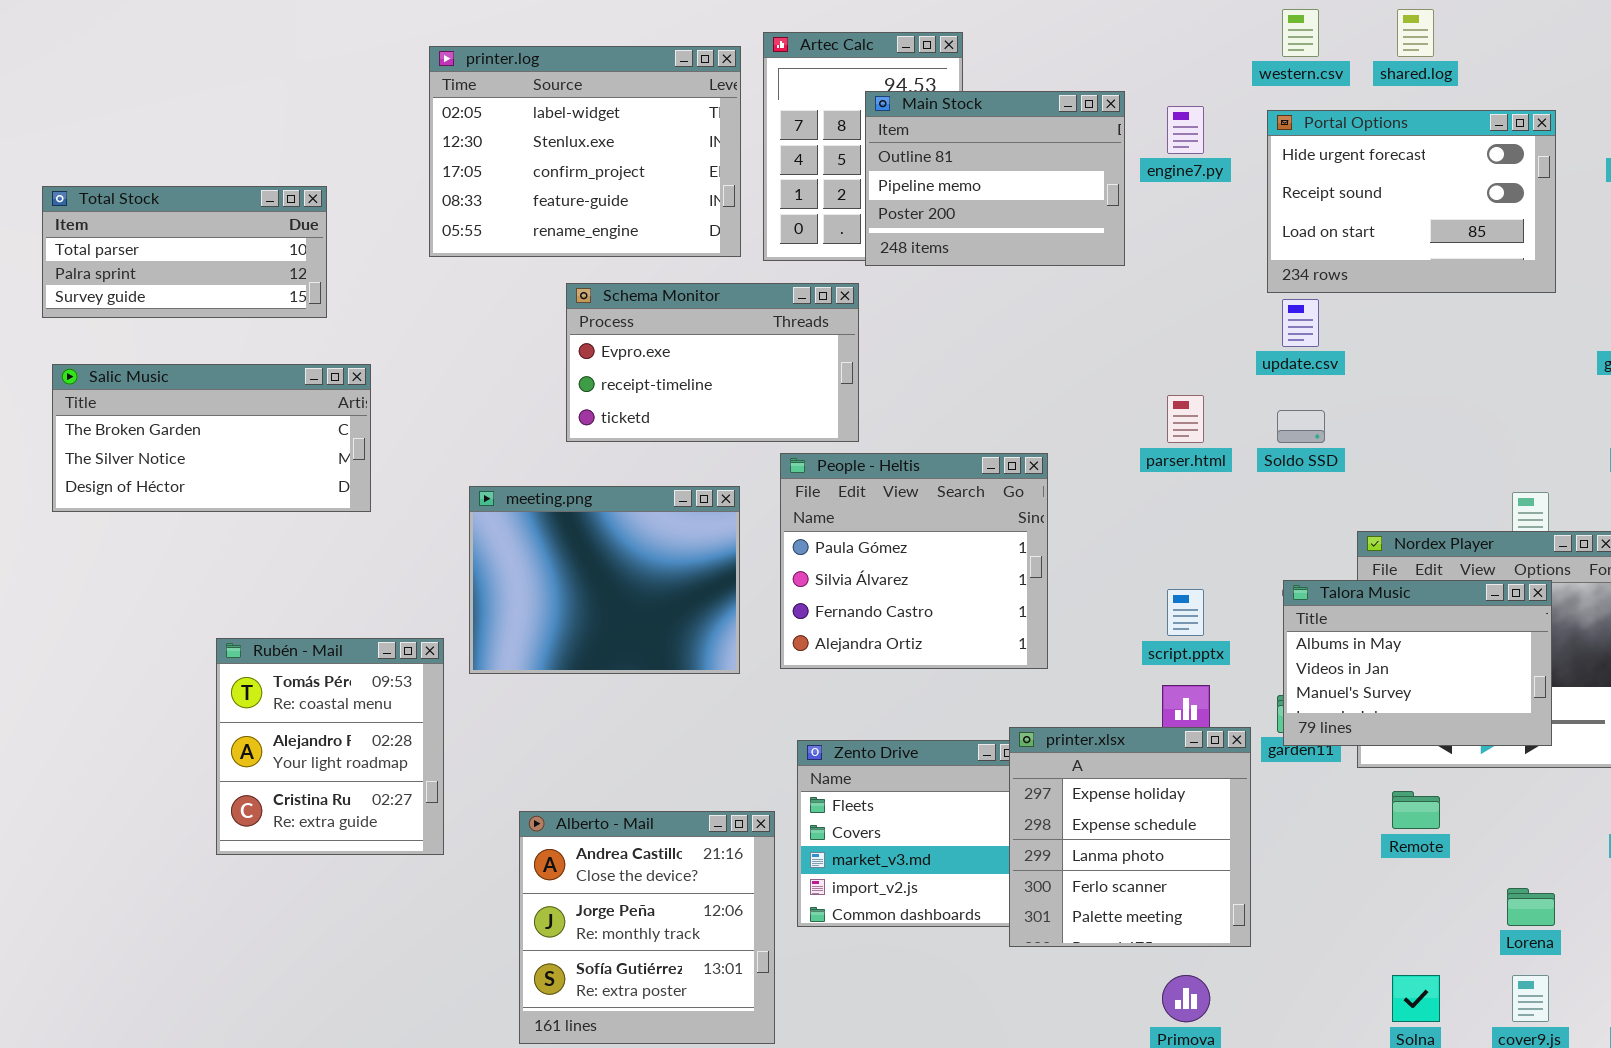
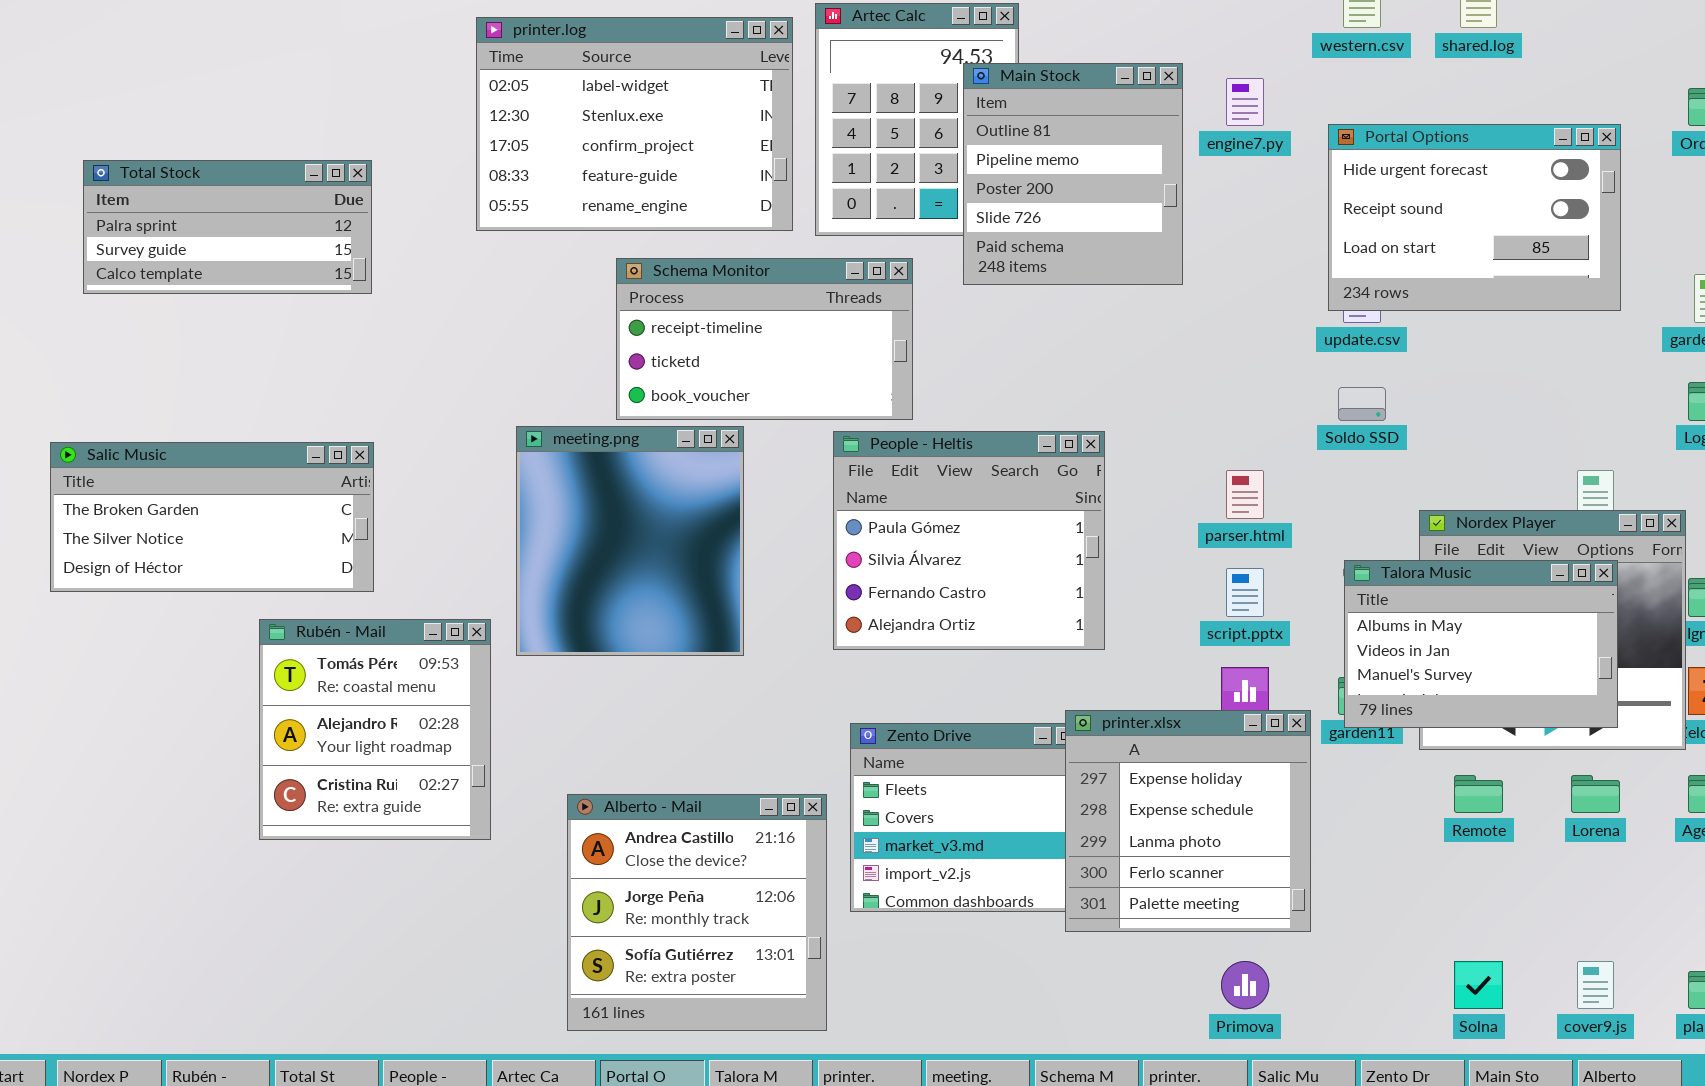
Main Stock: [865,91,1125,266] -> [963,63,1183,285], resized
Portal Options: [1267,110,1556,293] -> [1328,124,1621,311], moved
Total Stock: [42,186,327,318] -> [83,160,372,294], scrolled down 1 row
Schema Monitor: [566,283,859,442] -> [616,258,913,420], scrolled down 1 row
Salic Music: [52,364,371,512] -> [50,442,374,592], moved
parser.html: [1167,395,1204,443] -> [1226,470,1264,519], moved
meeting.png: [469,486,740,674] -> [516,426,744,656], resized
Lorena: [1507,888,1555,926] -> [1571,775,1620,813], moved

